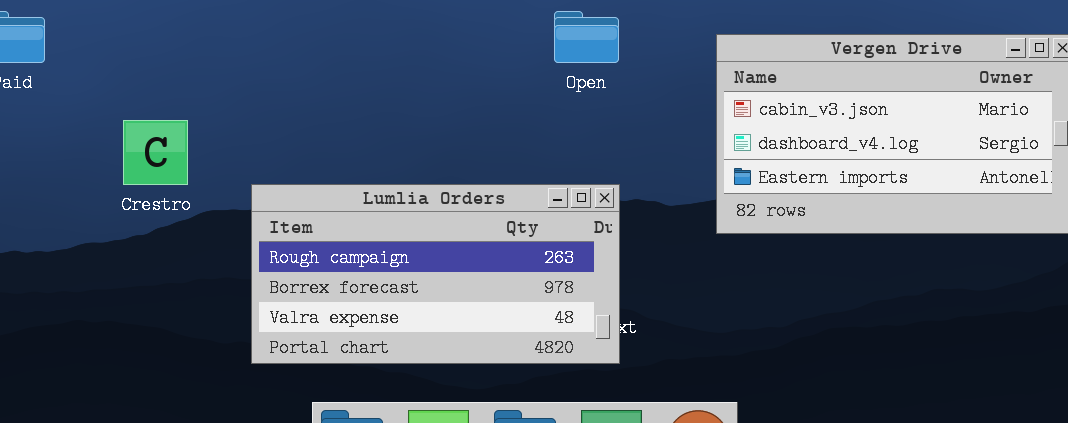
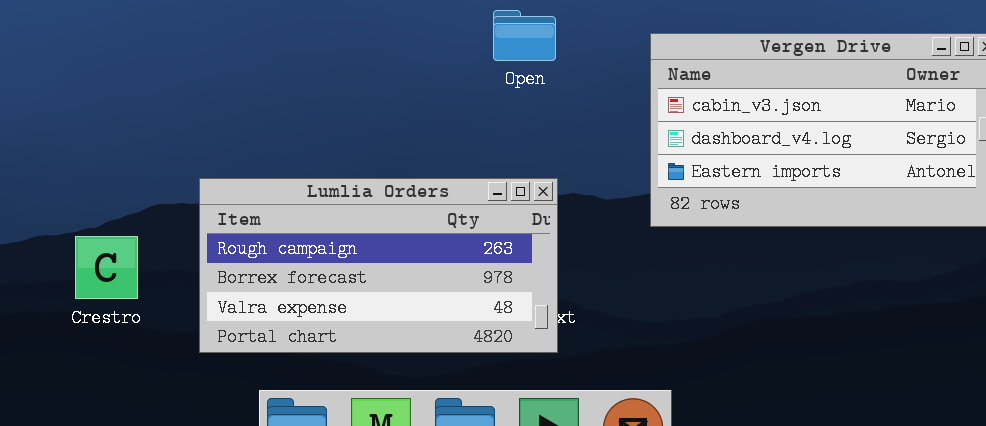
Crestro: [123,120,188,185] -> [75,236,138,299], moved

